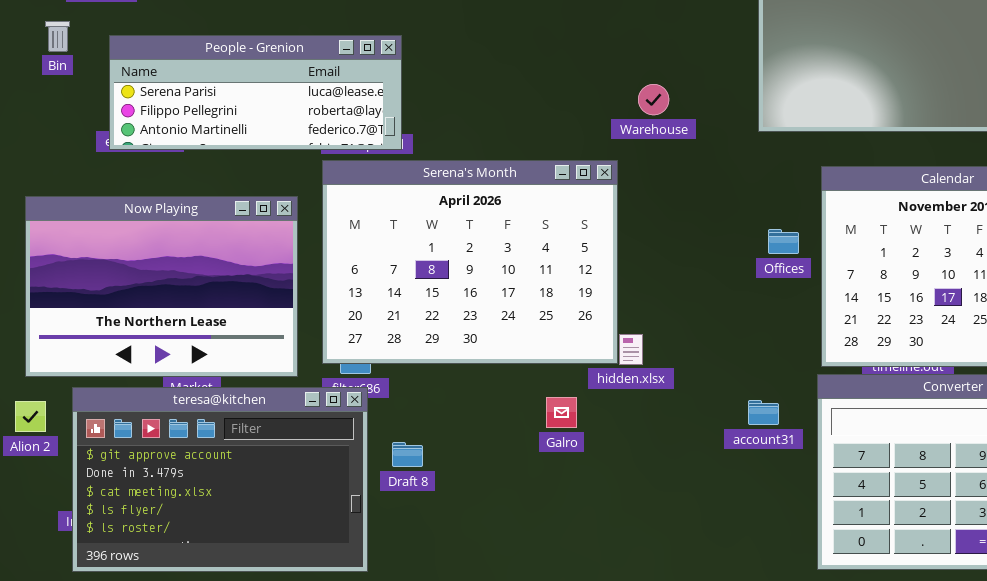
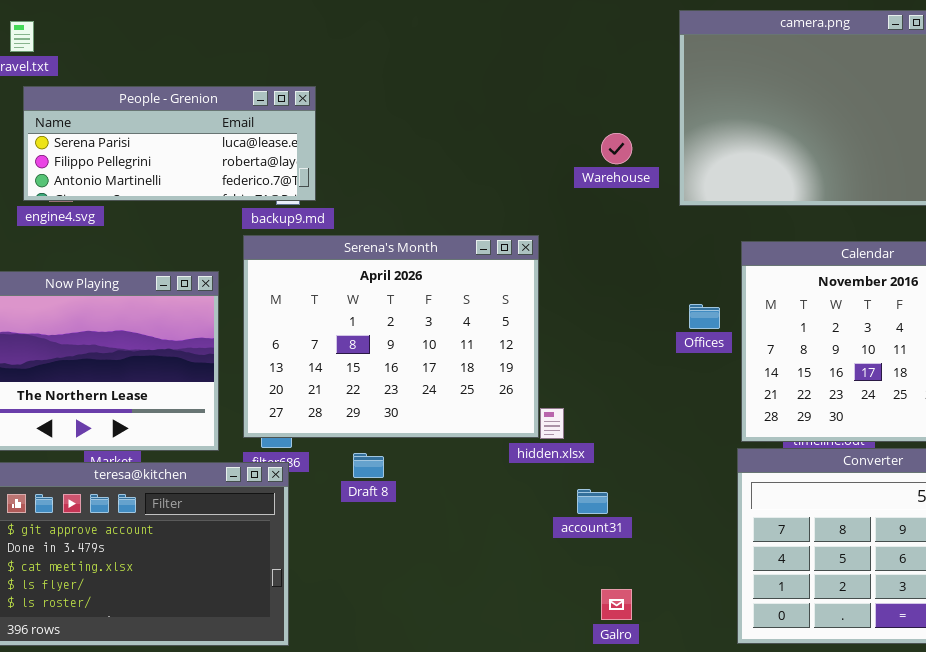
People - Grenion: [109,35,402,150] -> [23,86,316,201], moved
Warehouse: [638,84,669,115] -> [601,133,632,164], moved
Galro: [546,397,577,428] -> [601,589,632,620], moved
account31: [748,400,779,425] -> [577,489,608,514], moved
Draft 8: [392,442,423,467] -> [353,453,384,478], moved

